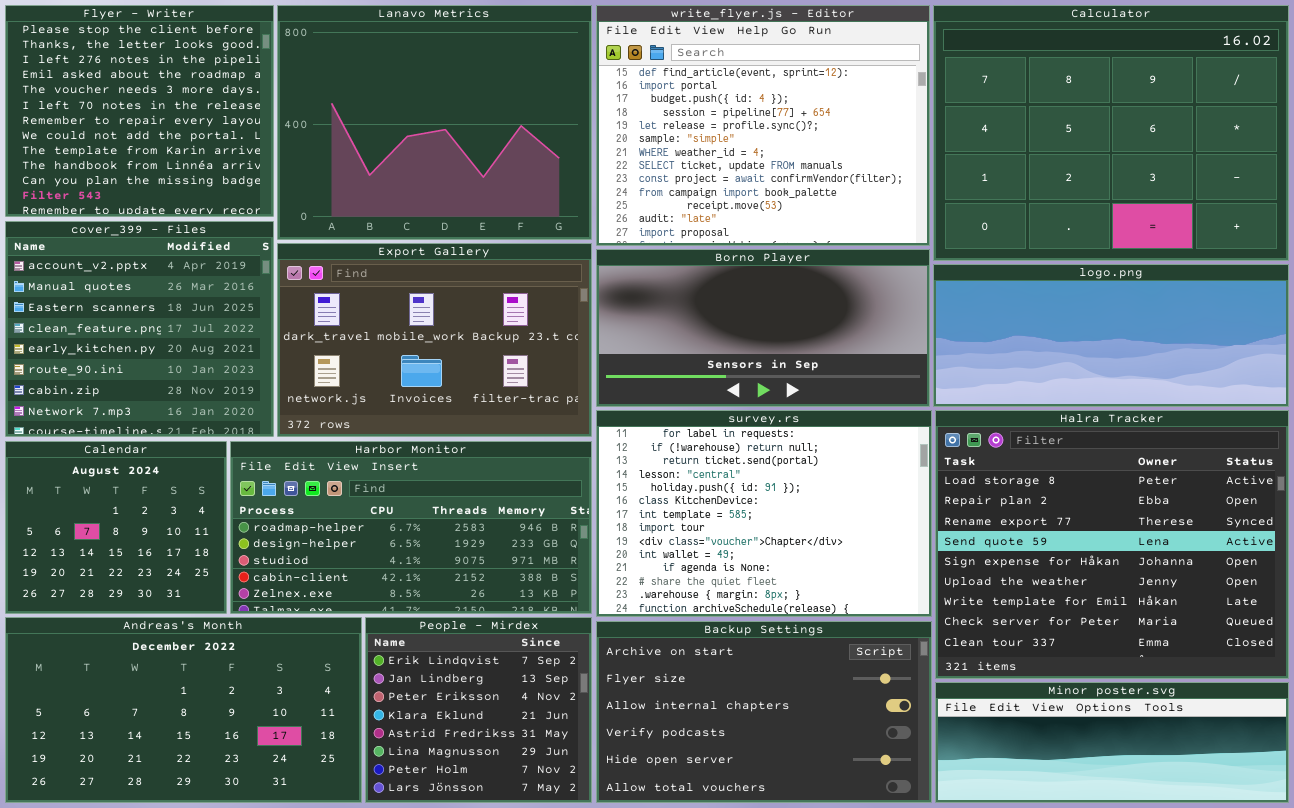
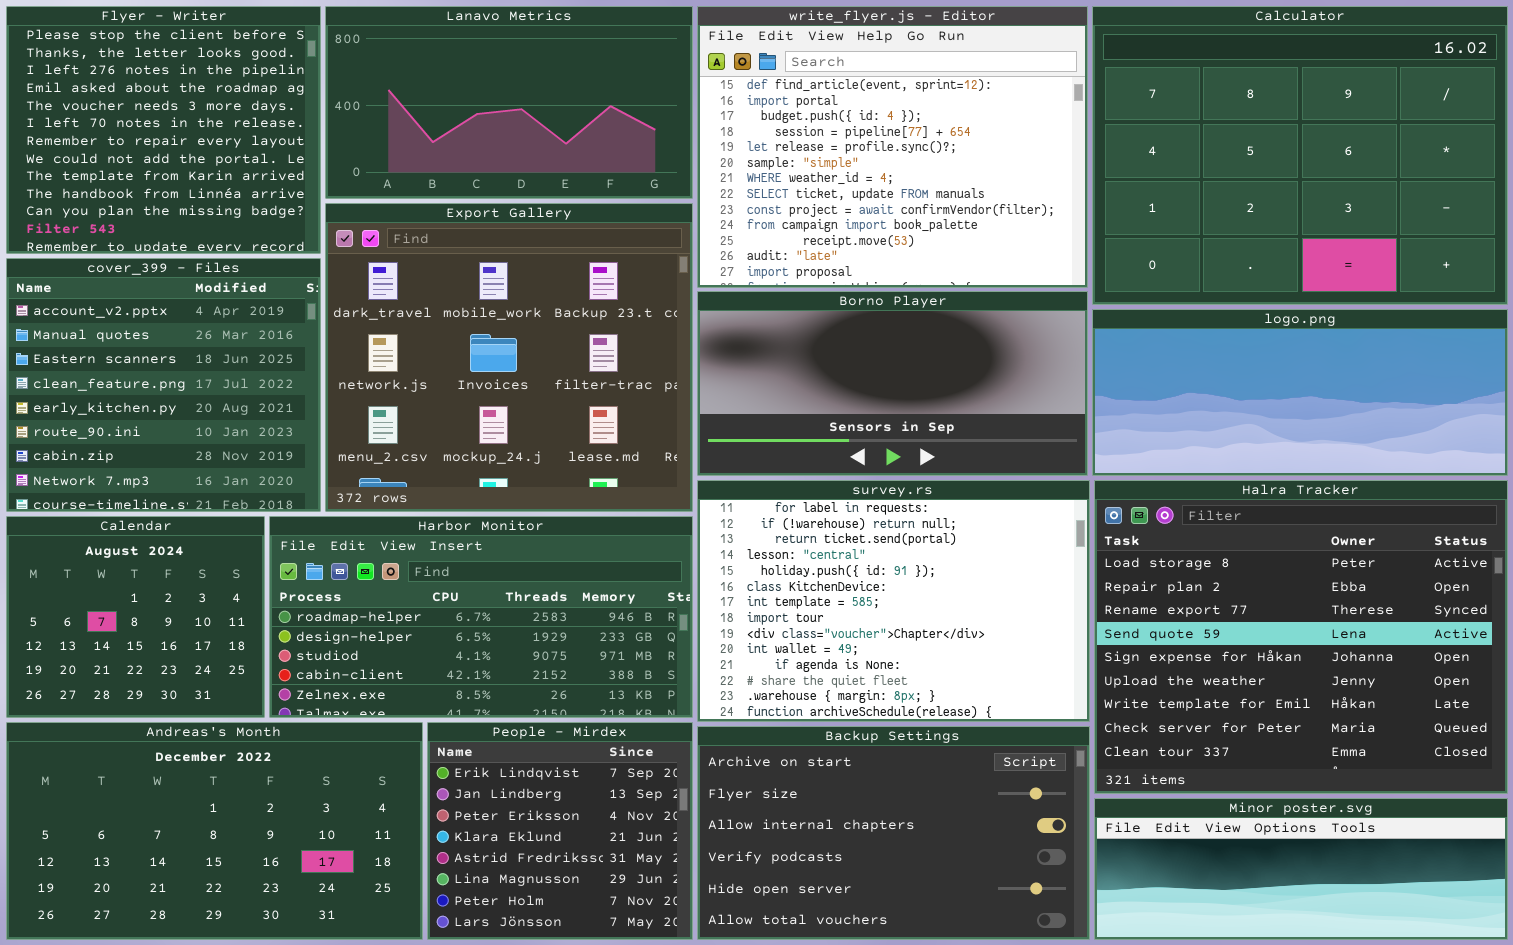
Lanavo Metrics: [277,5,592,240] -> [325,6,693,199], resized
Export Gallery: [277,243,592,437] -> [325,203,693,512], resized

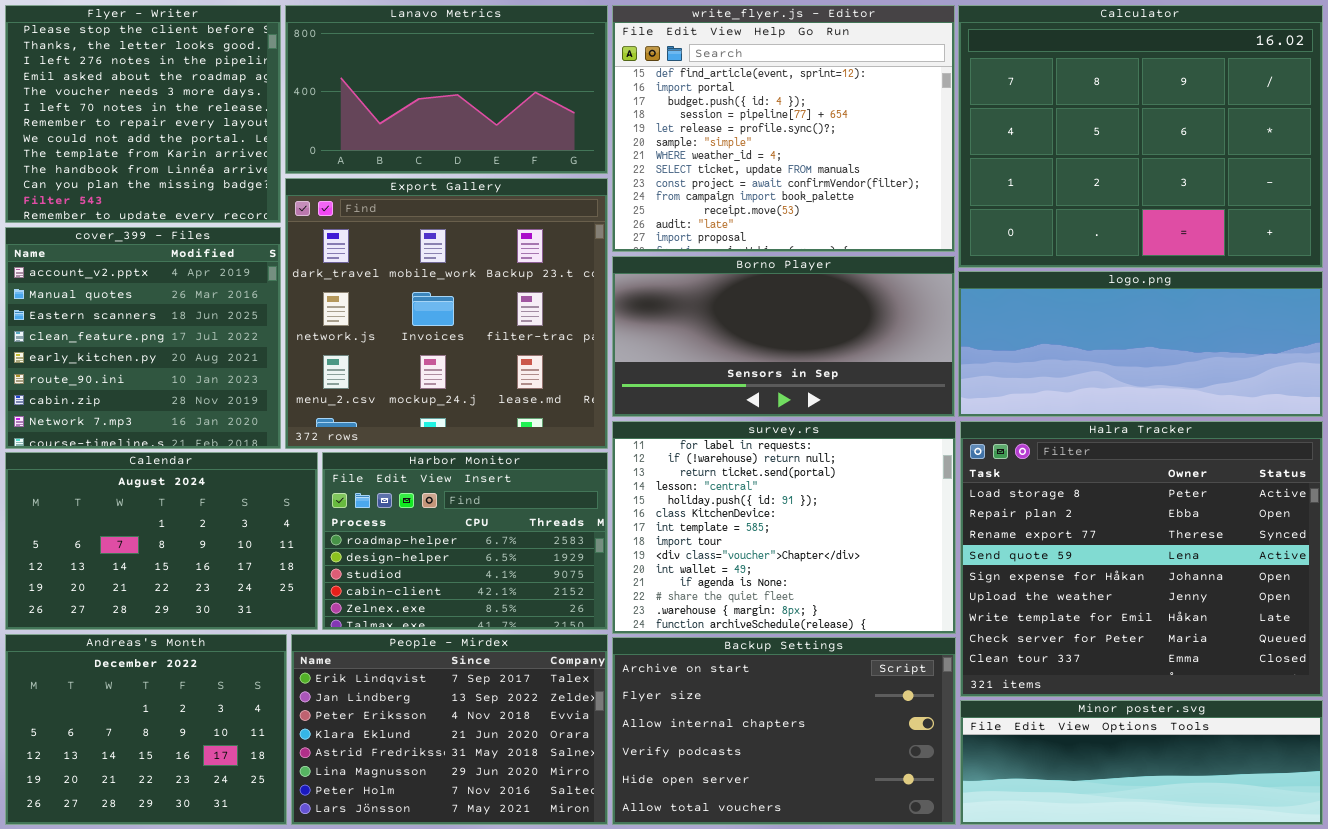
Calendar: [6,516,265,718] -> [5,452,318,630], resized
Harbor Monitor: [269,516,693,718] -> [322,452,608,630], resized
Andreas's Month: [6,722,423,940] -> [5,634,287,825], resized
People - Mirdex: [427,722,693,940] -> [291,634,608,825], resized

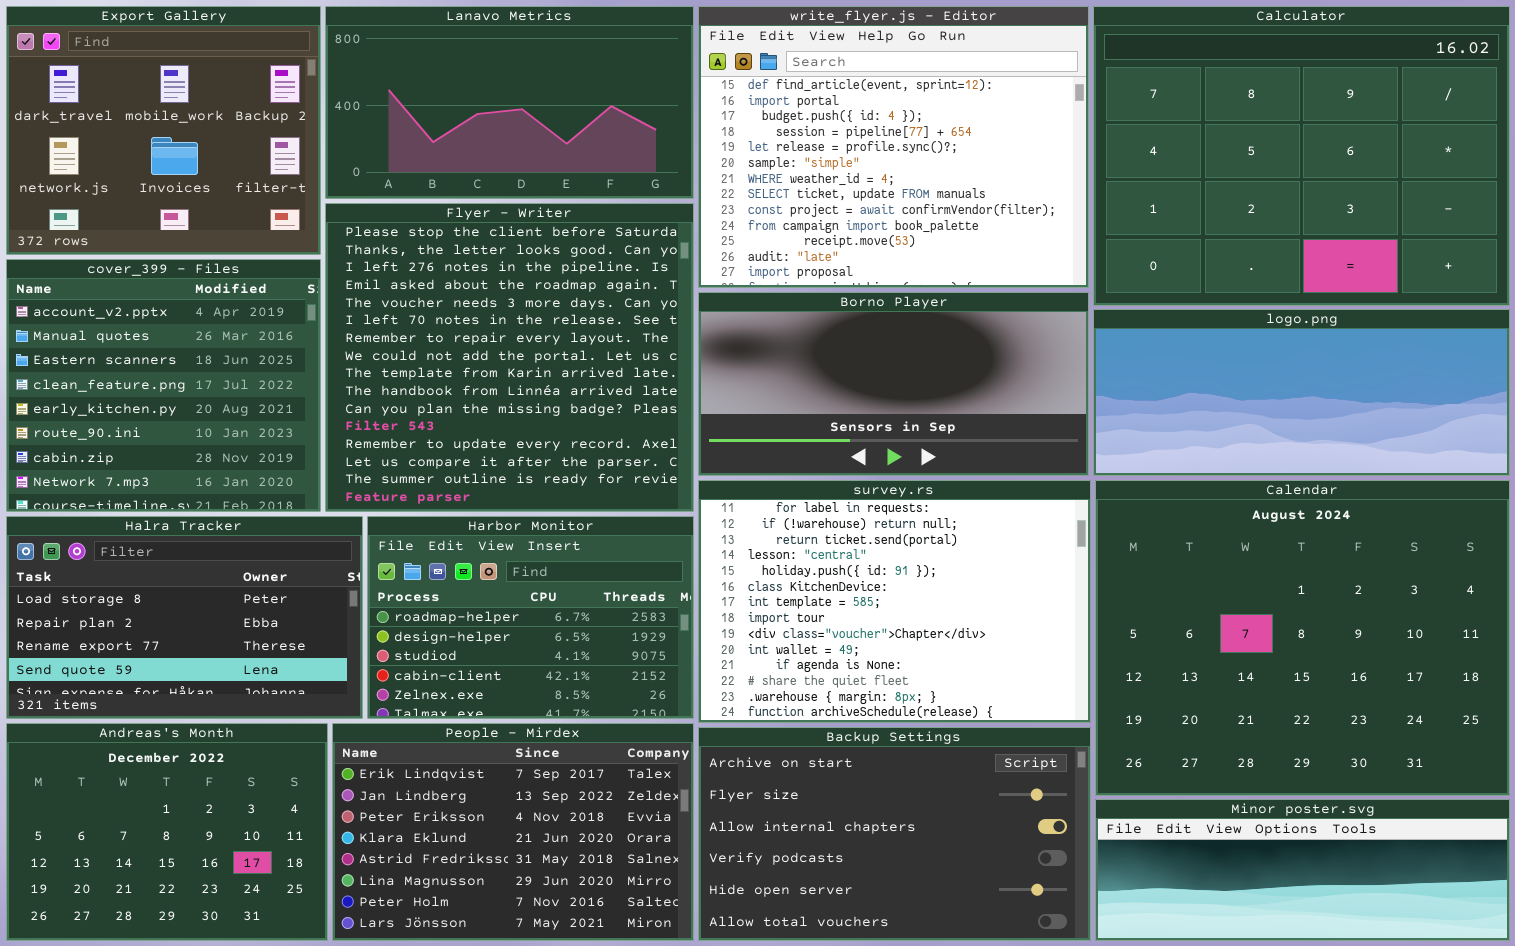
Flyer - Writer: [5,5,281,223] -> [325,203,694,512], moved, resized
Export Gallery: [285,178,608,449] -> [6,6,321,255], moved, resized
Halra Tracker: [960,421,1323,697] -> [6,516,363,719], moved, resized
Calendar: [5,452,318,630] -> [1095,480,1510,796], moved, resized

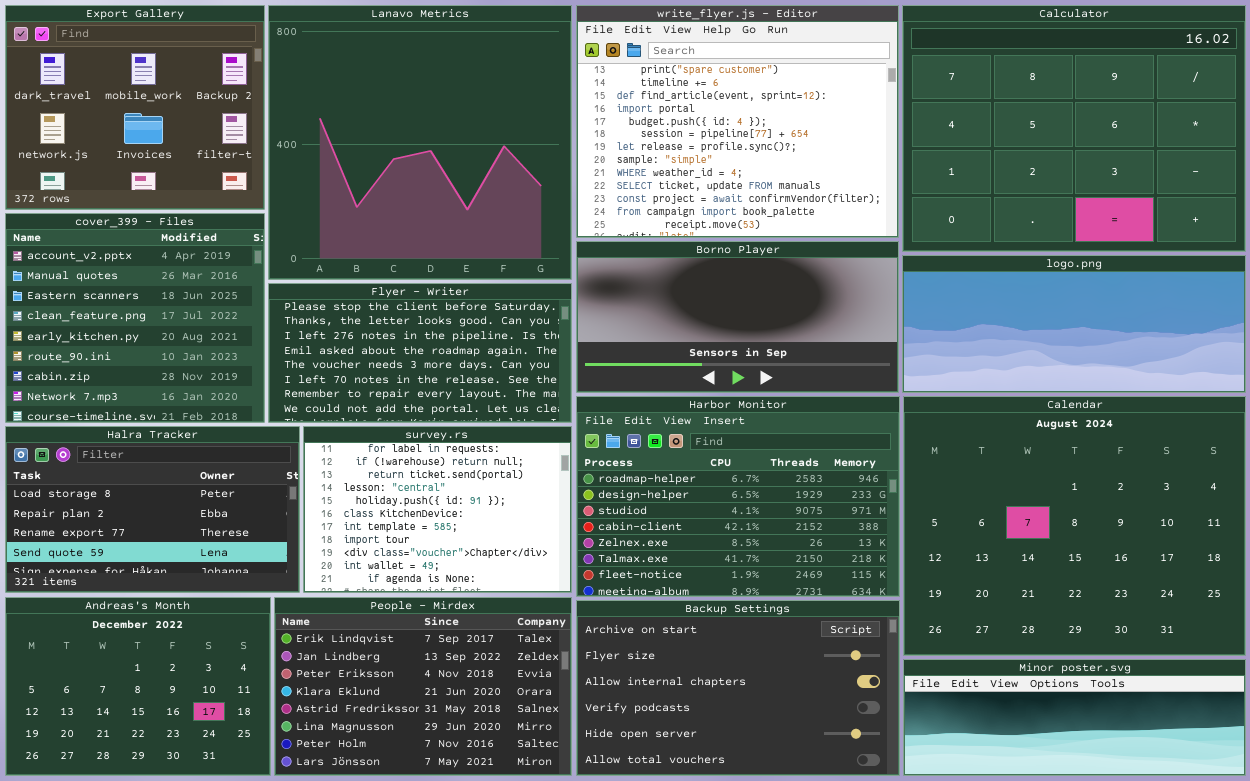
Lanavo Metrics: [325,6,694,199] -> [268,5,572,280], resized
write_flyer.js - Editor: [698,6,1089,288] -> [576,5,899,238], scrolled up 2 rows
Flyer - Writer: [325,203,694,512] -> [268,283,572,423], resized
survey.rs: [698,480,1091,723] -> [303,426,572,593], moved, resized
Harbor Monitor: [367,516,694,719] -> [576,396,900,597], moved, resized

